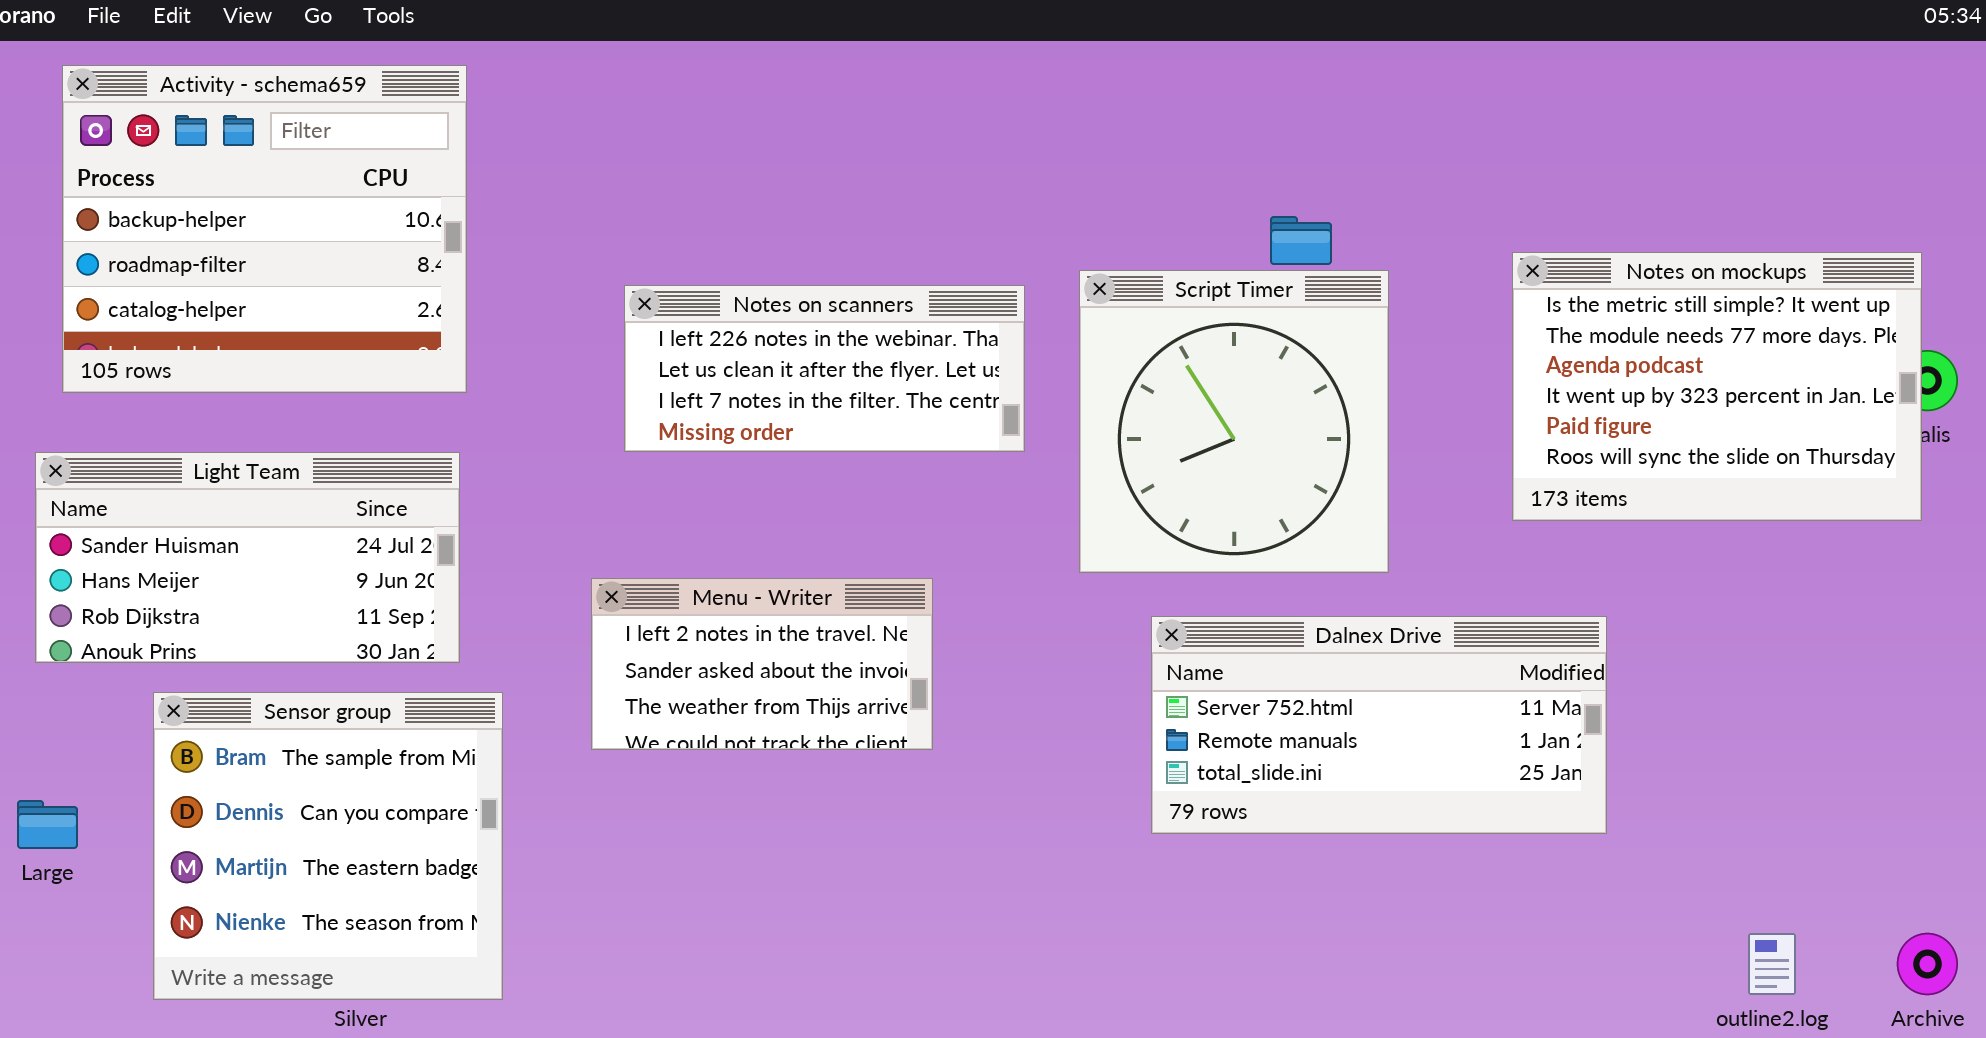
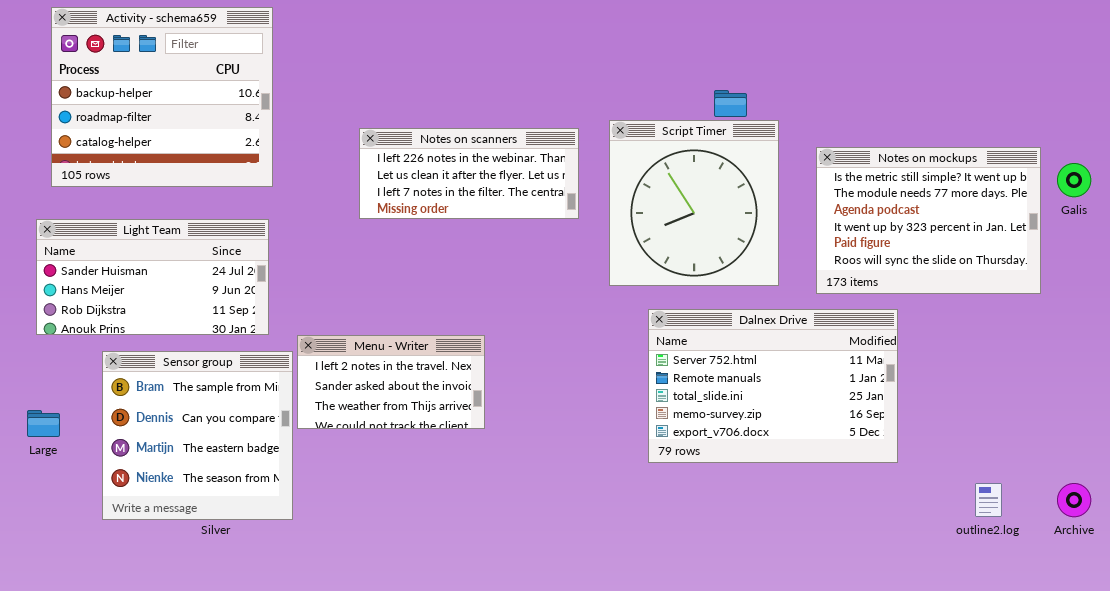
Notes on mockups: [1512,252,1922,521] -> [816,147,1041,294], moved
Menu - Writer: [591,578,933,750] -> [297,335,485,429], moved
Dalnex Drive: [1151,616,1607,834] -> [648,309,898,463], resized

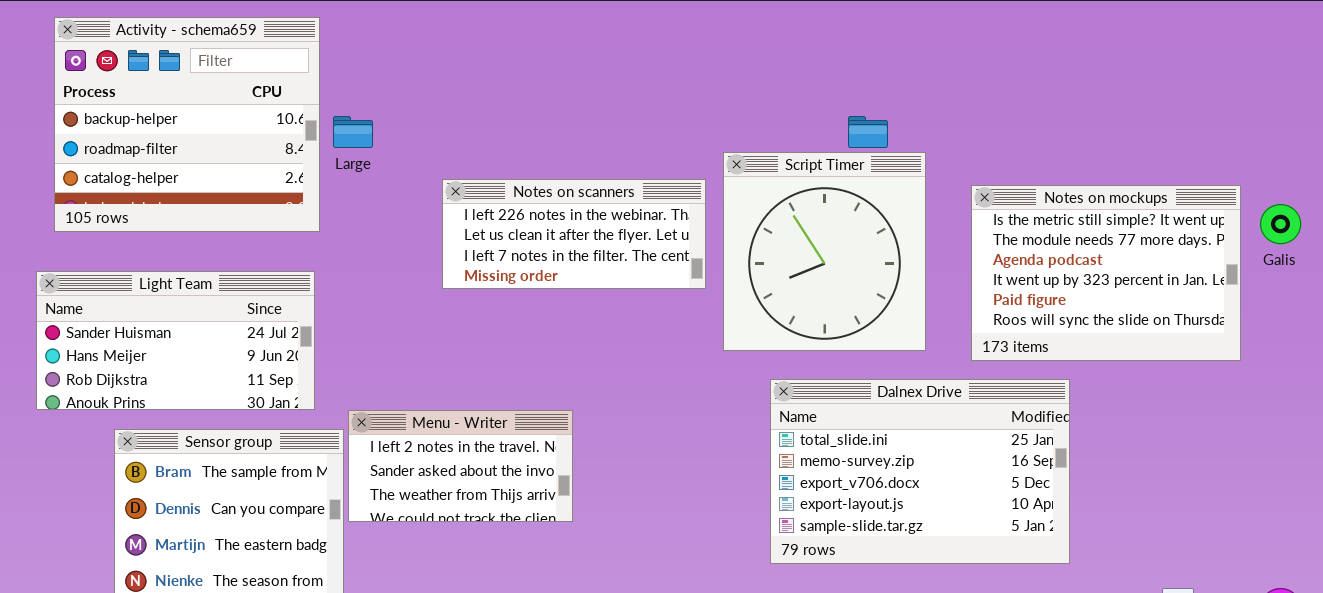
Notes on scanners: [359,128,579,219] -> [442,179,706,289], moved
Dalnex Drive: [648,309,898,463] -> [770,379,1070,564], scrolled down 2 rows
Large: [27,410,60,437] -> [333,116,373,148], moved

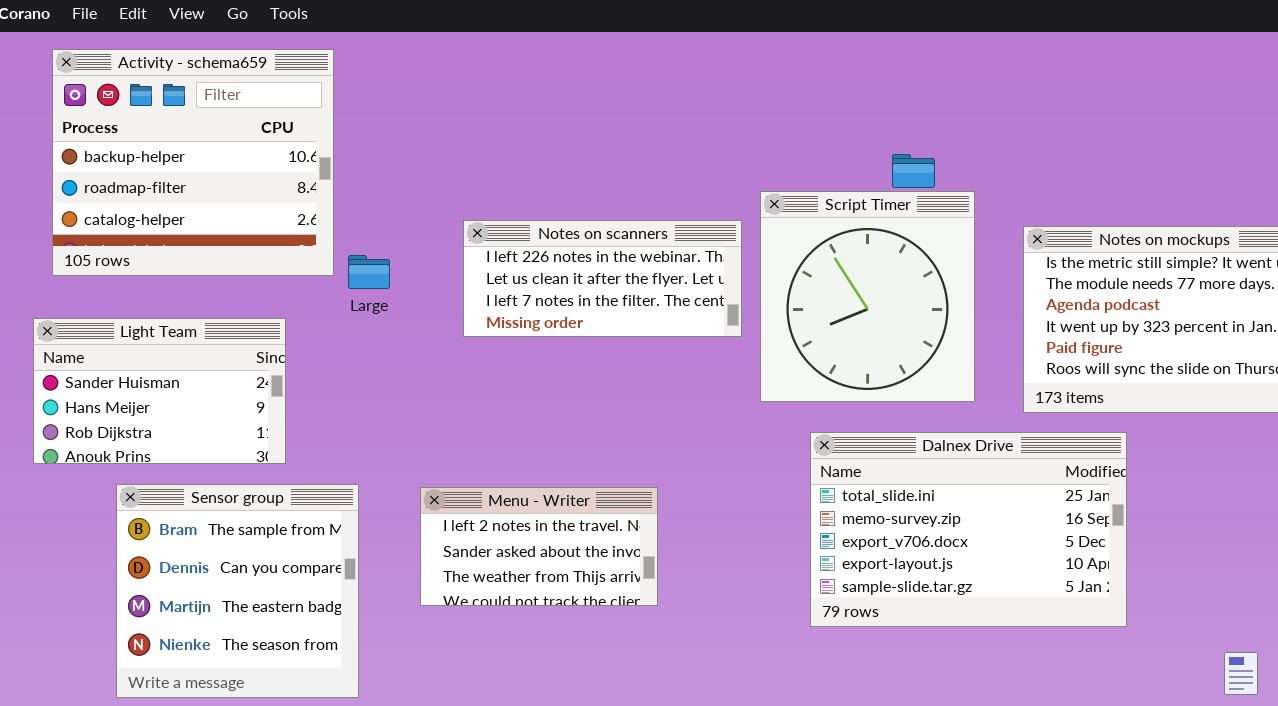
Large: [333,116,373,148] -> [348,255,390,289], moved
Light Team: [36,271,315,410] -> [33,318,286,464], resized
Menu - Writer: [348,410,573,522] -> [420,487,658,606], moved

